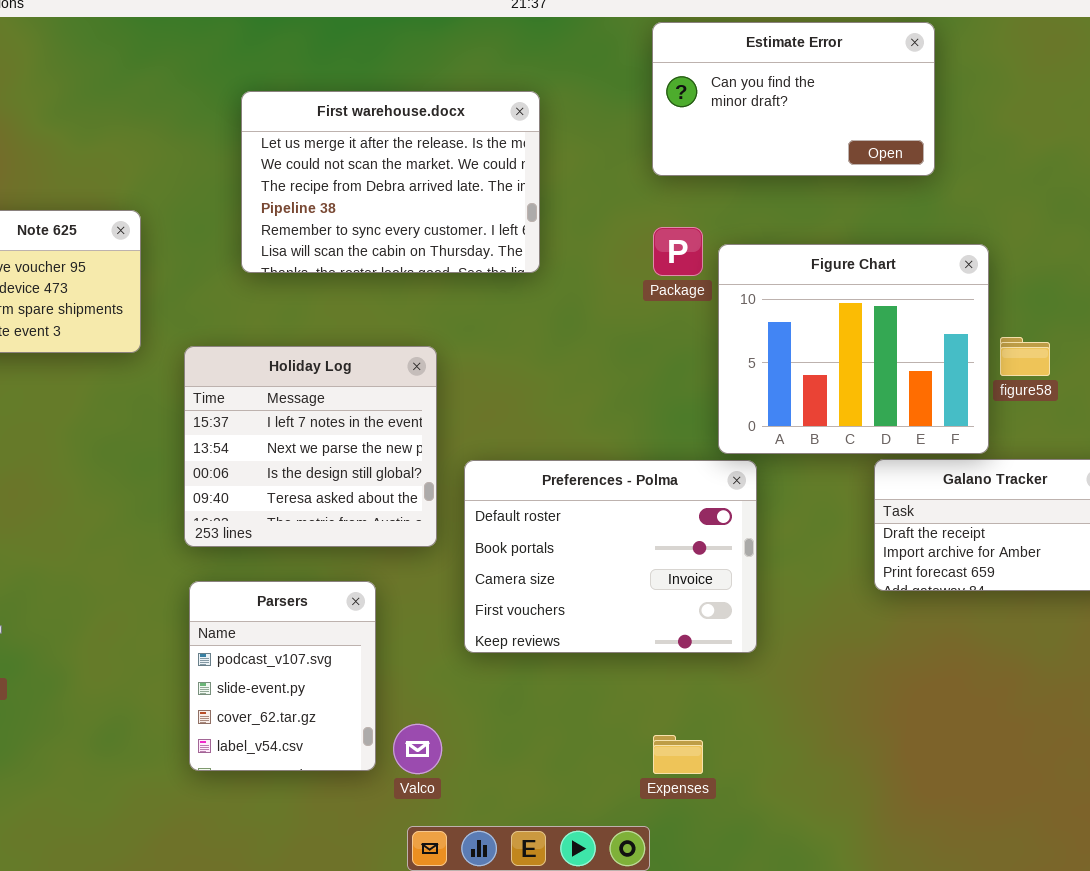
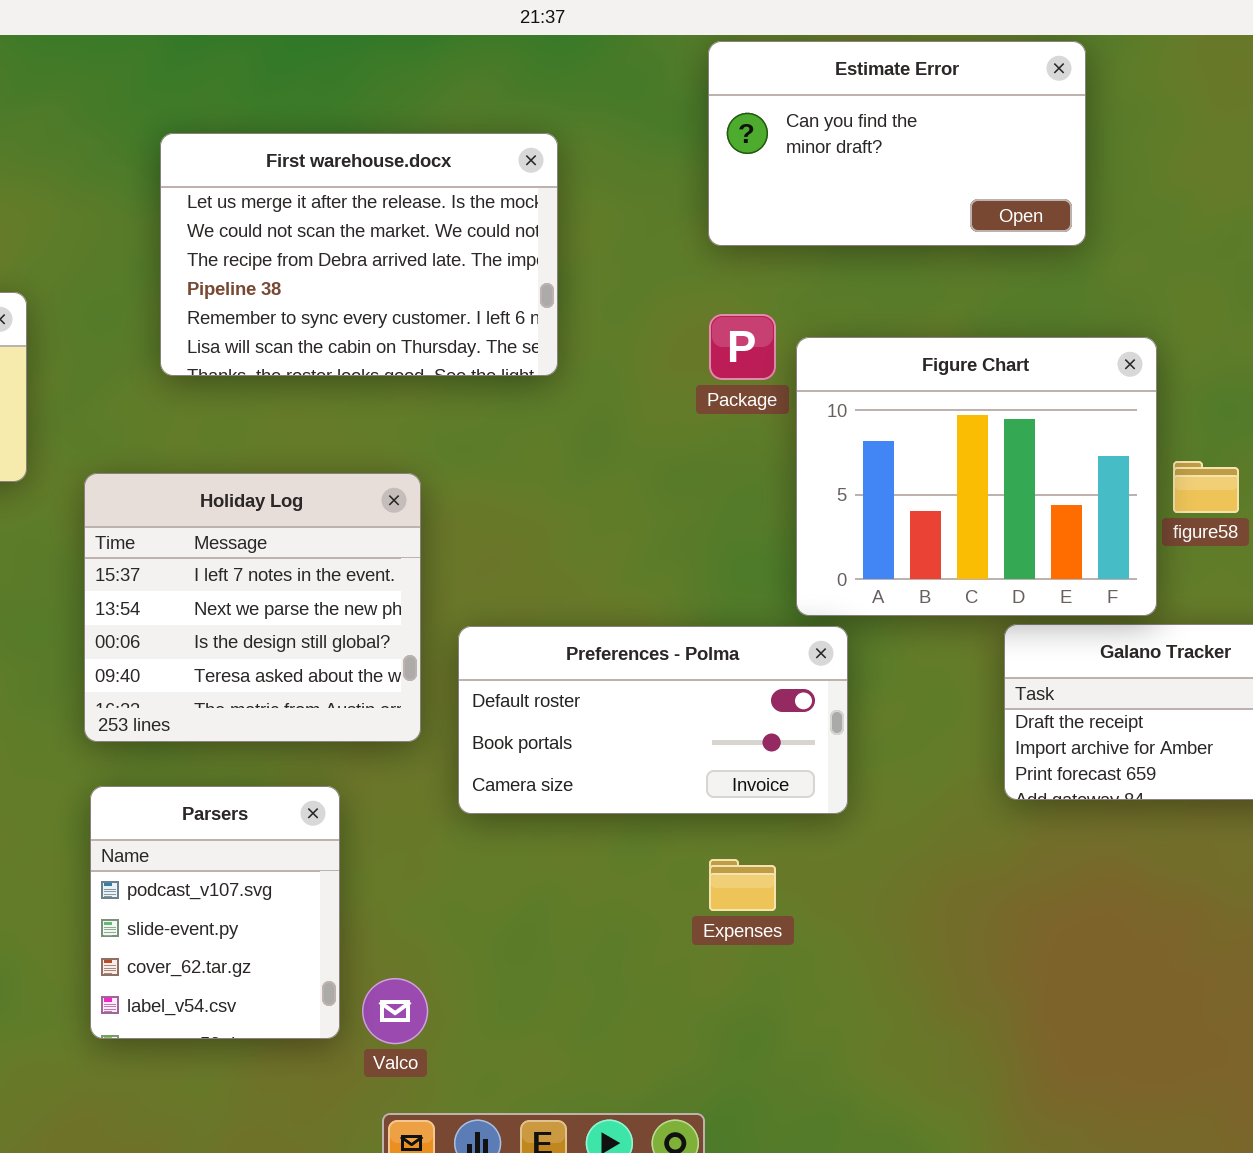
Preferences - Polma: [464,460,757,653] -> [458,626,848,814], resized
Expenses: [653,735,703,774] -> [709,859,776,911], moved

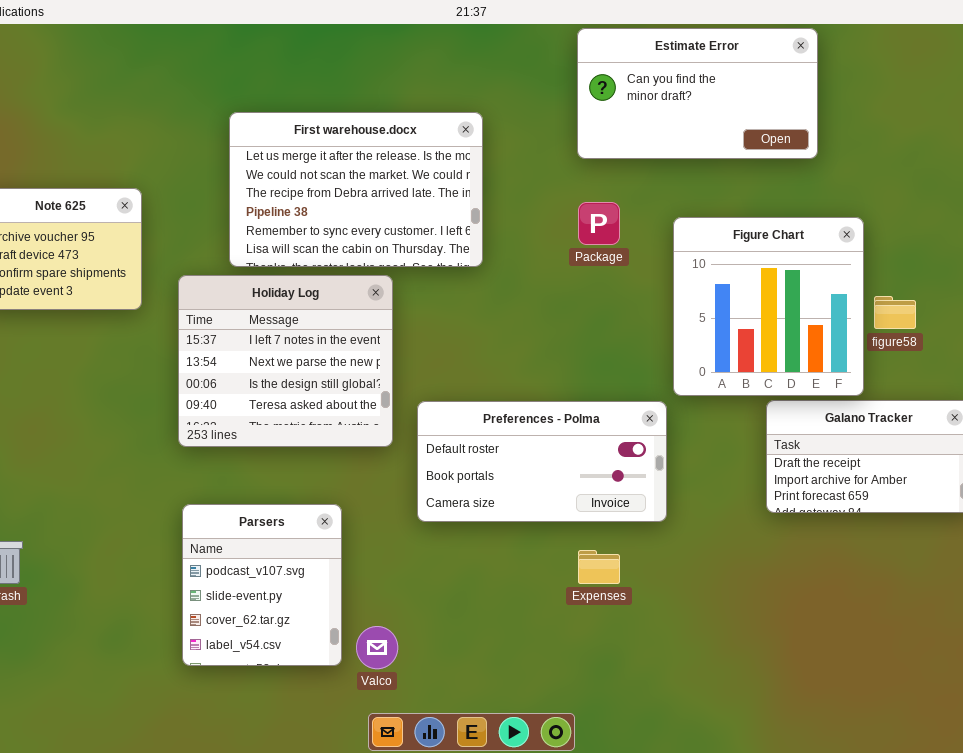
First warehouse.docx: [160,133,558,376] -> [229,112,483,267], moved
Figure Chart: [796,337,1157,616] -> [673,217,864,396], resized
Holiday Log: [84,473,421,742] -> [178,275,393,447], moved

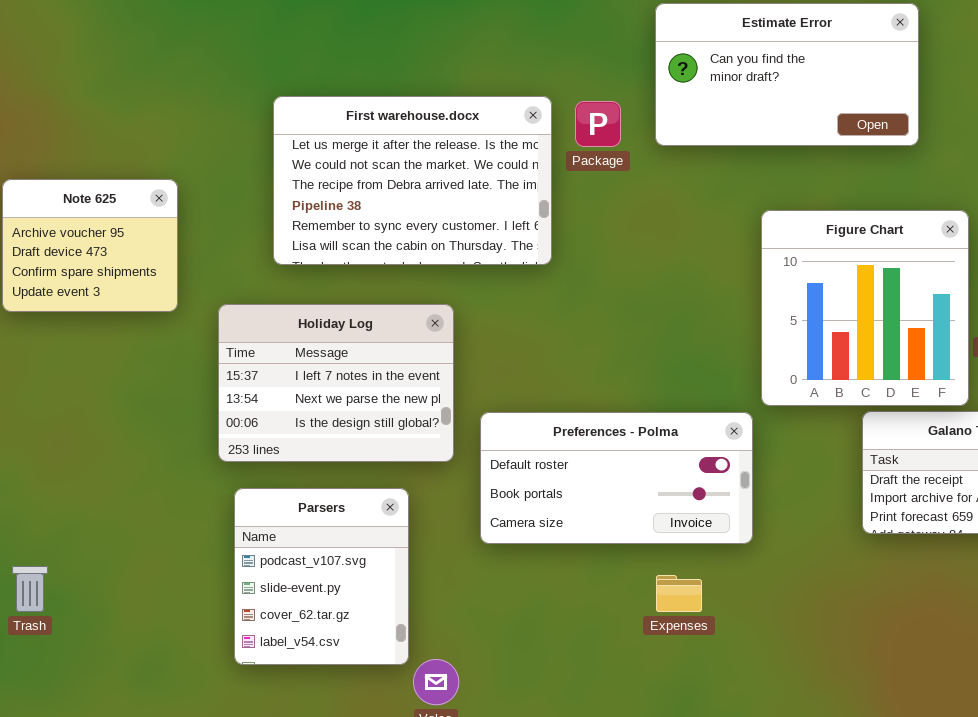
Package: [578,202,620,245] -> [575,101,621,147], moved
Holiday Log: [178,275,393,447] -> [218,304,454,462], resized
Parsers: [182,504,342,666] -> [234,488,409,665], moved

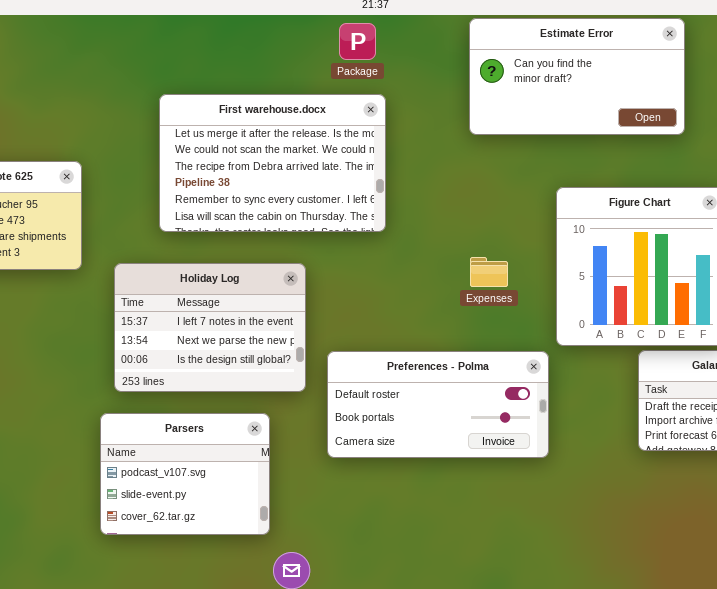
Package: [575,101,621,147] -> [339,23,376,60], moved
Parsers: [234,488,409,665] -> [100,413,270,535], resized
Expenses: [656,575,702,612] -> [470,257,508,287], moved

